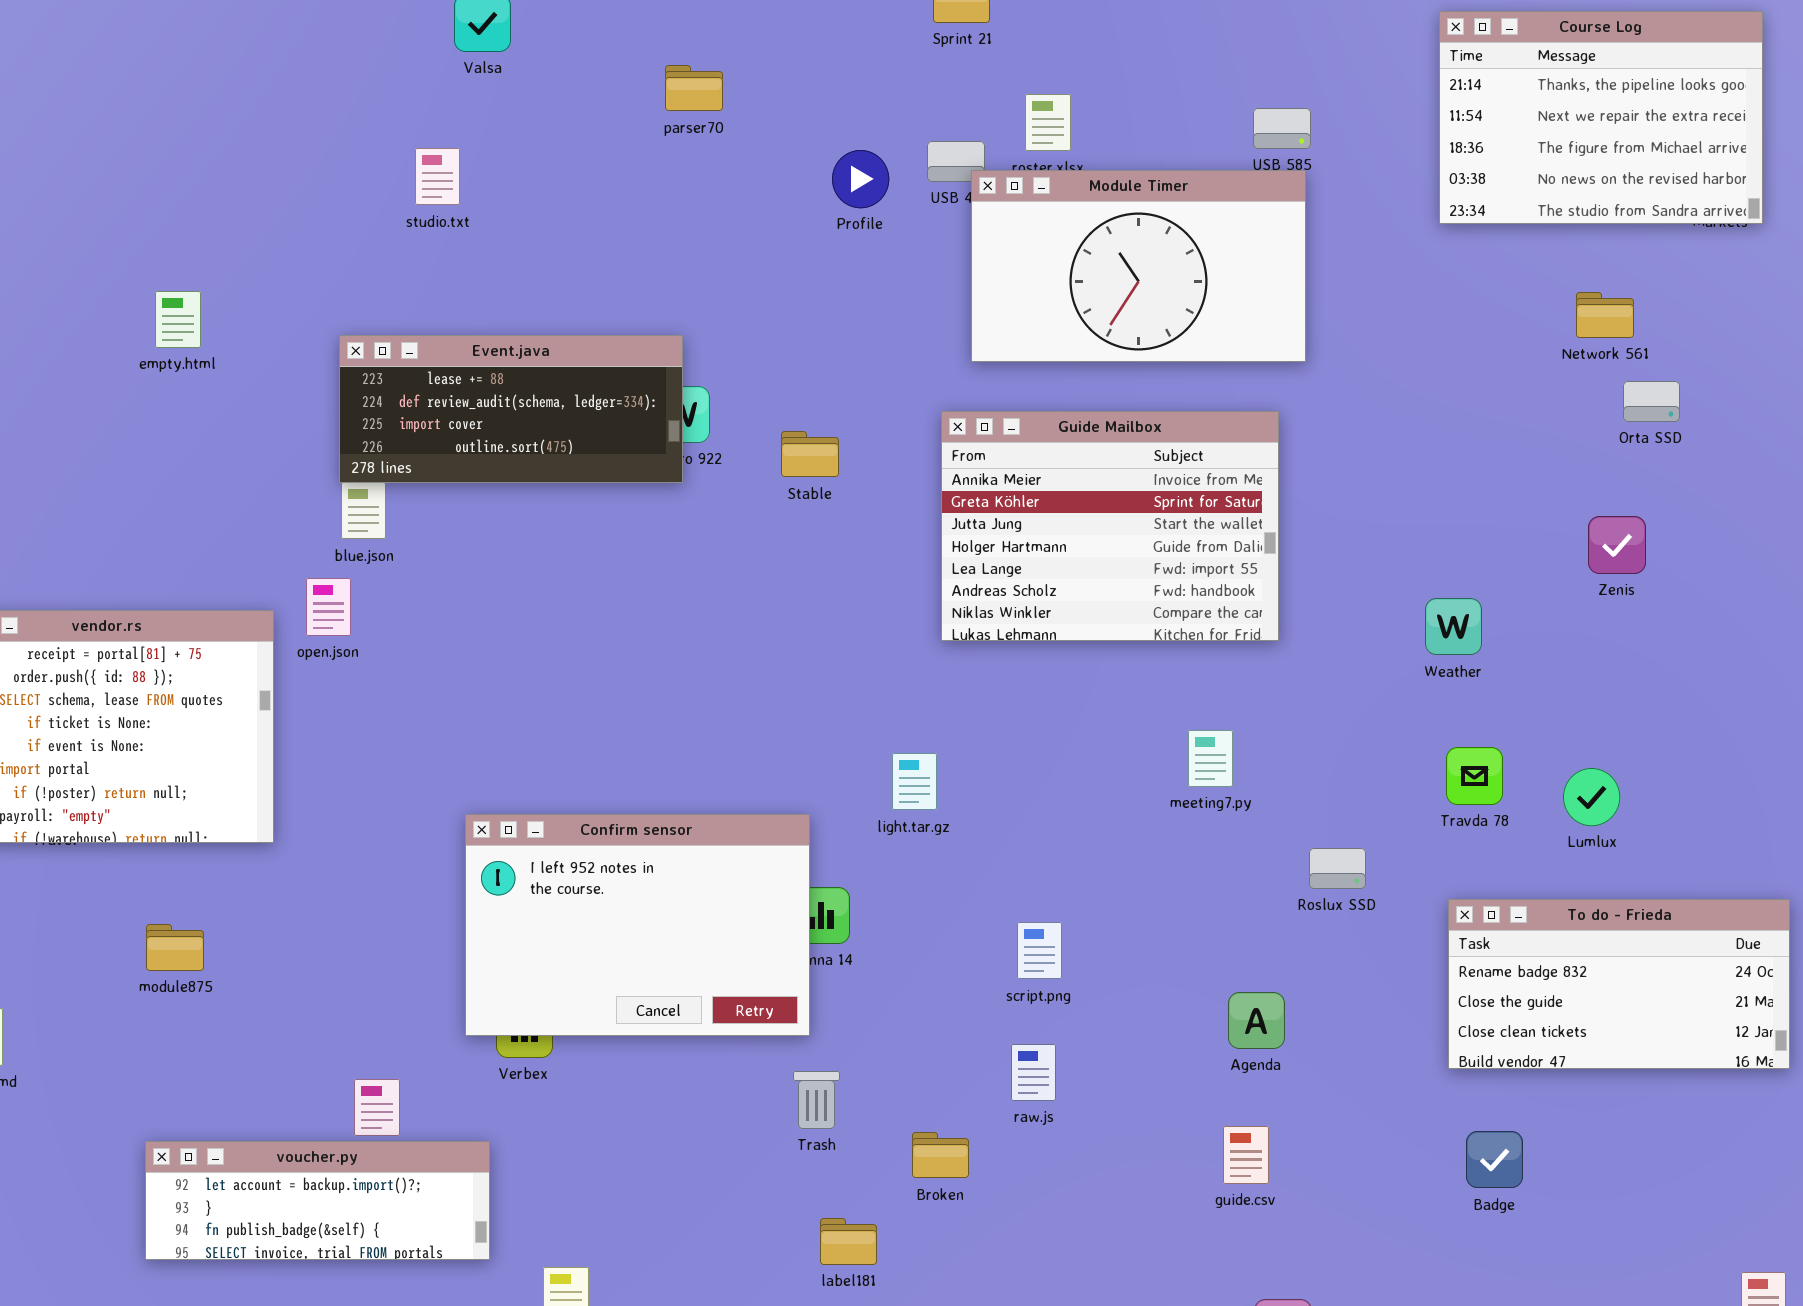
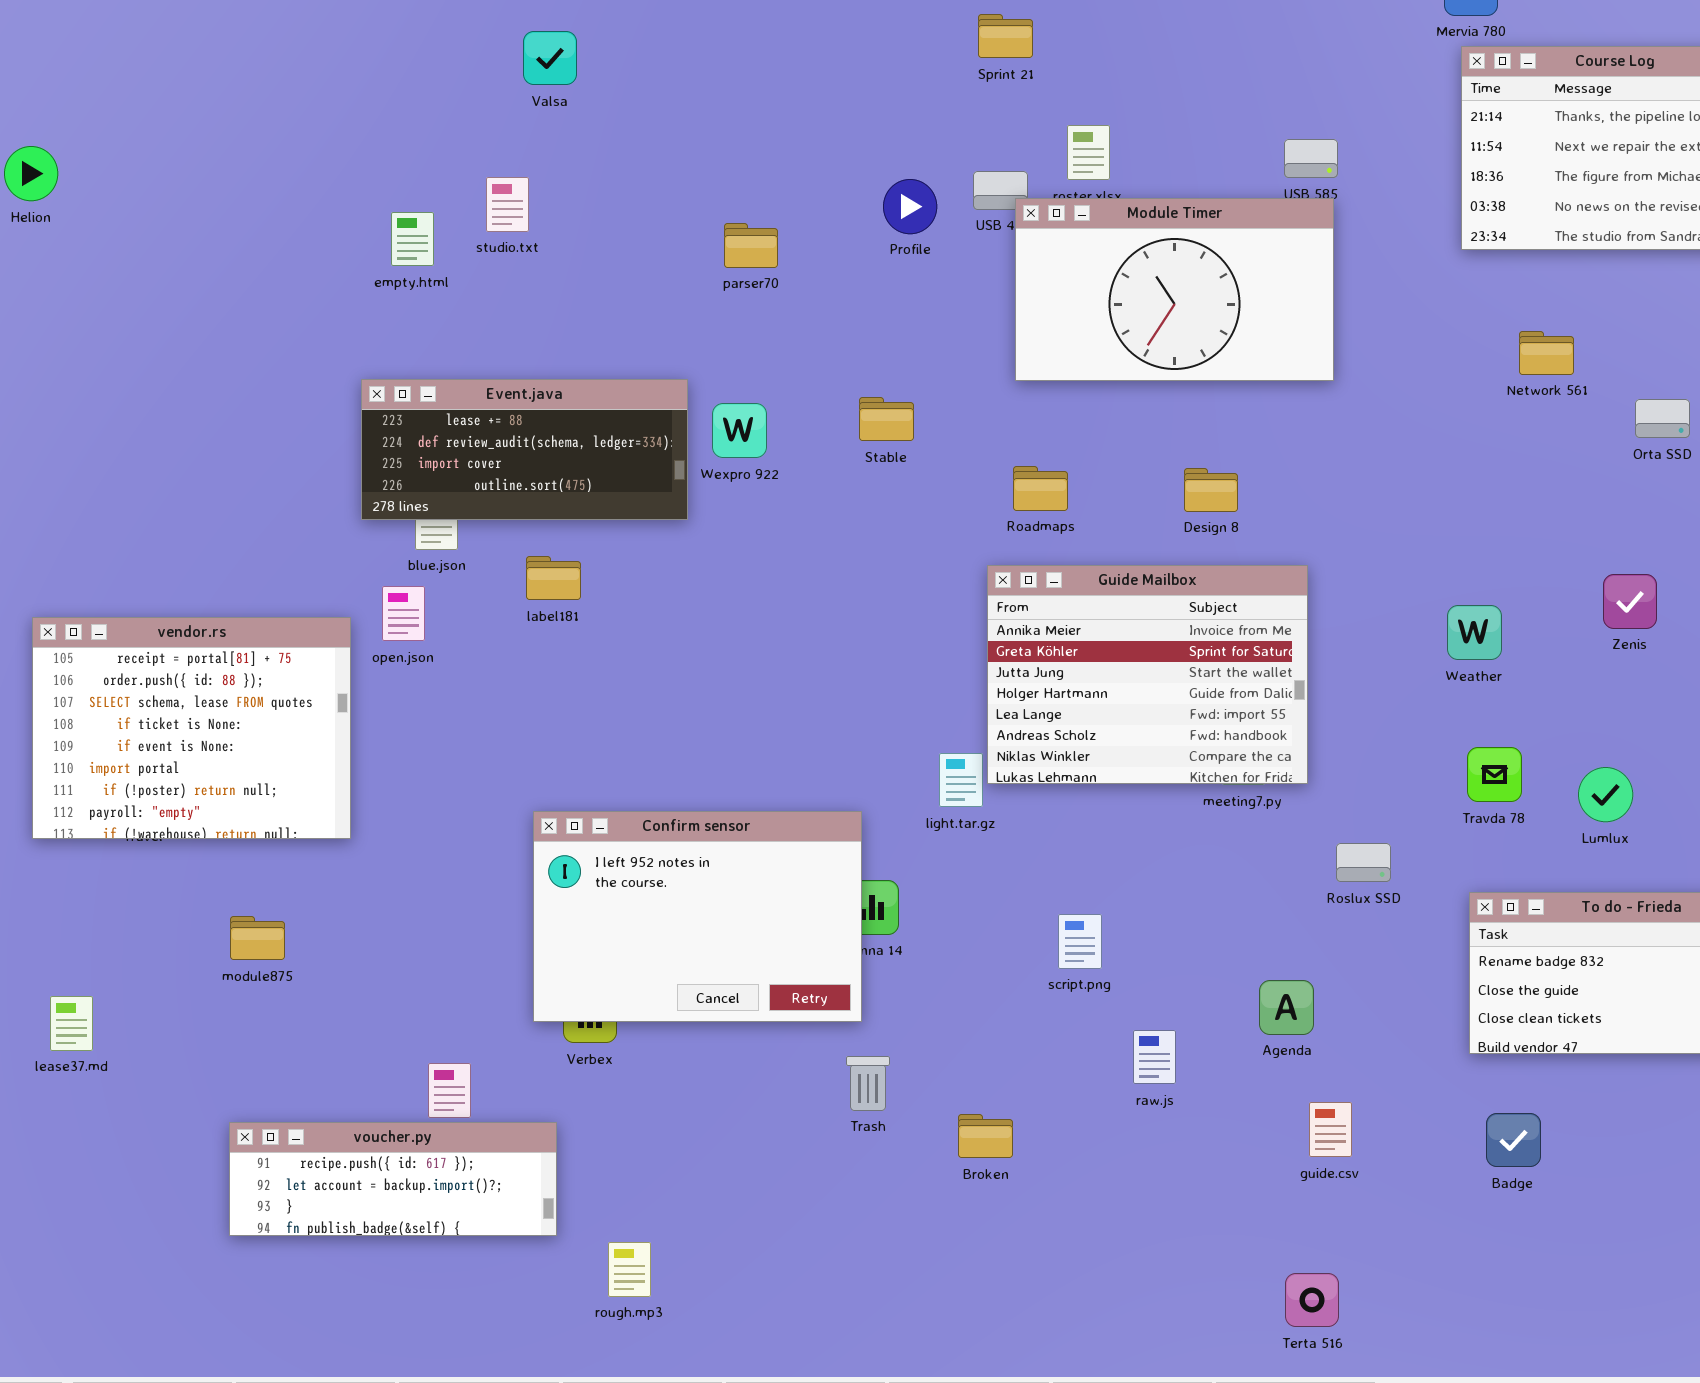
parser70: [665,65,723,111] -> [724,223,778,268], moved
empty.html: [155,291,201,348] -> [391,212,434,266], moved
Network 561: [1576,292,1634,338] -> [1519,331,1574,375], moved
Event.java: [339,335,683,483] -> [361,379,688,520], moved
Guide Mailbox: [941,411,1279,641] -> [987,565,1308,784], moved
Stable: [781,431,839,477] -> [859,397,914,441], moved
Zenis: [1588,516,1646,574] -> [1603,574,1657,629], moved
raw.js: [1011,1044,1056,1101] -> [1133,1030,1176,1084], moved
guide.csv: [1223,1126,1269,1184] -> [1309,1102,1352,1157], moved
voucher.py: [145,1141,490,1260] -> [229,1122,557,1236], scrolled up 1 row
label181: [820,1218,877,1265] -> [526,556,581,600], moved

